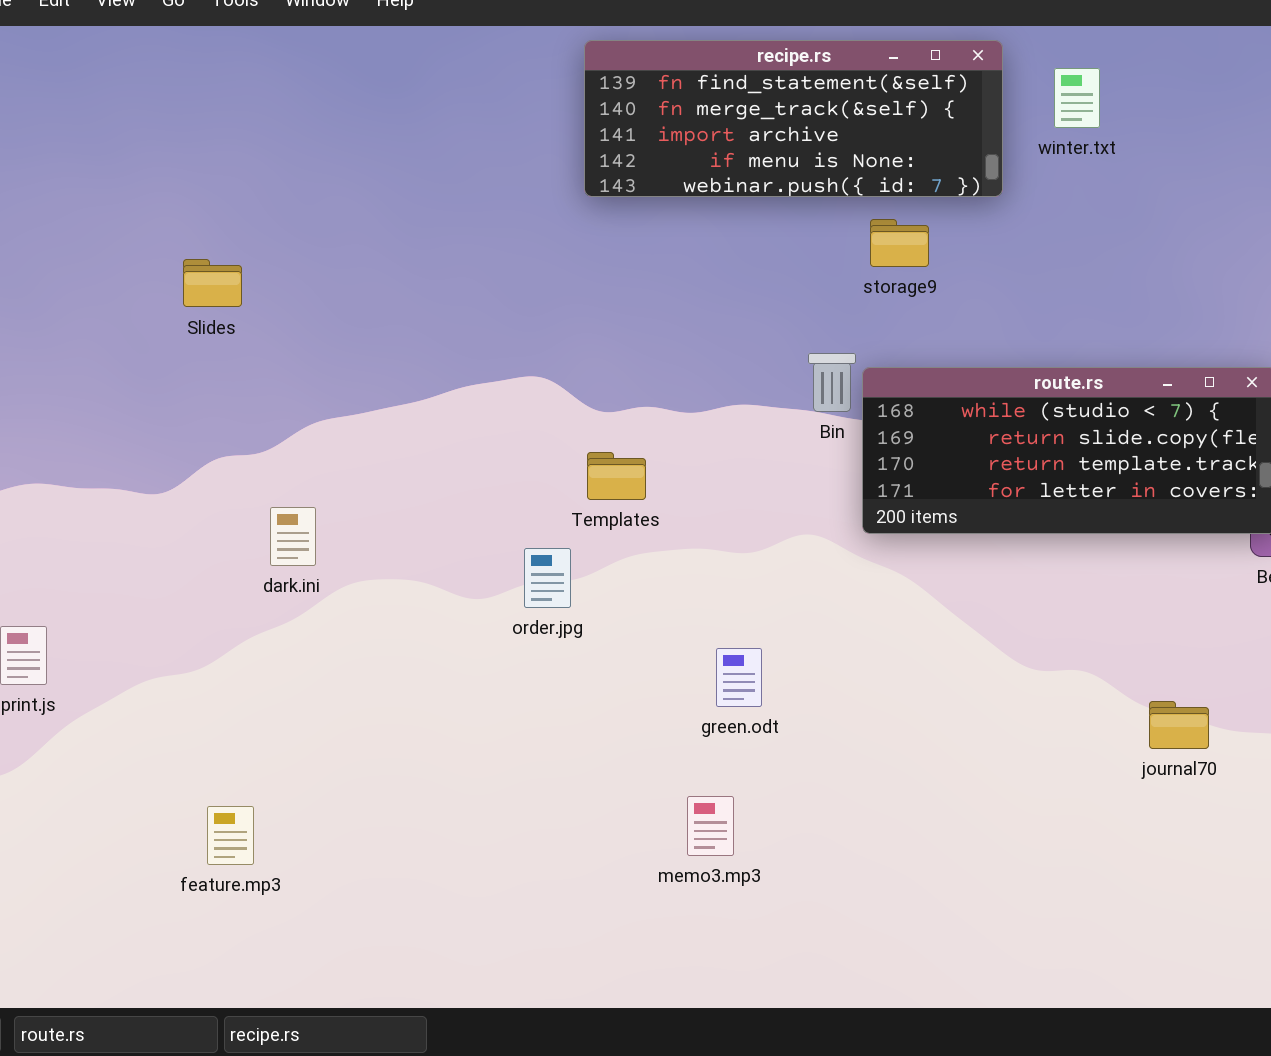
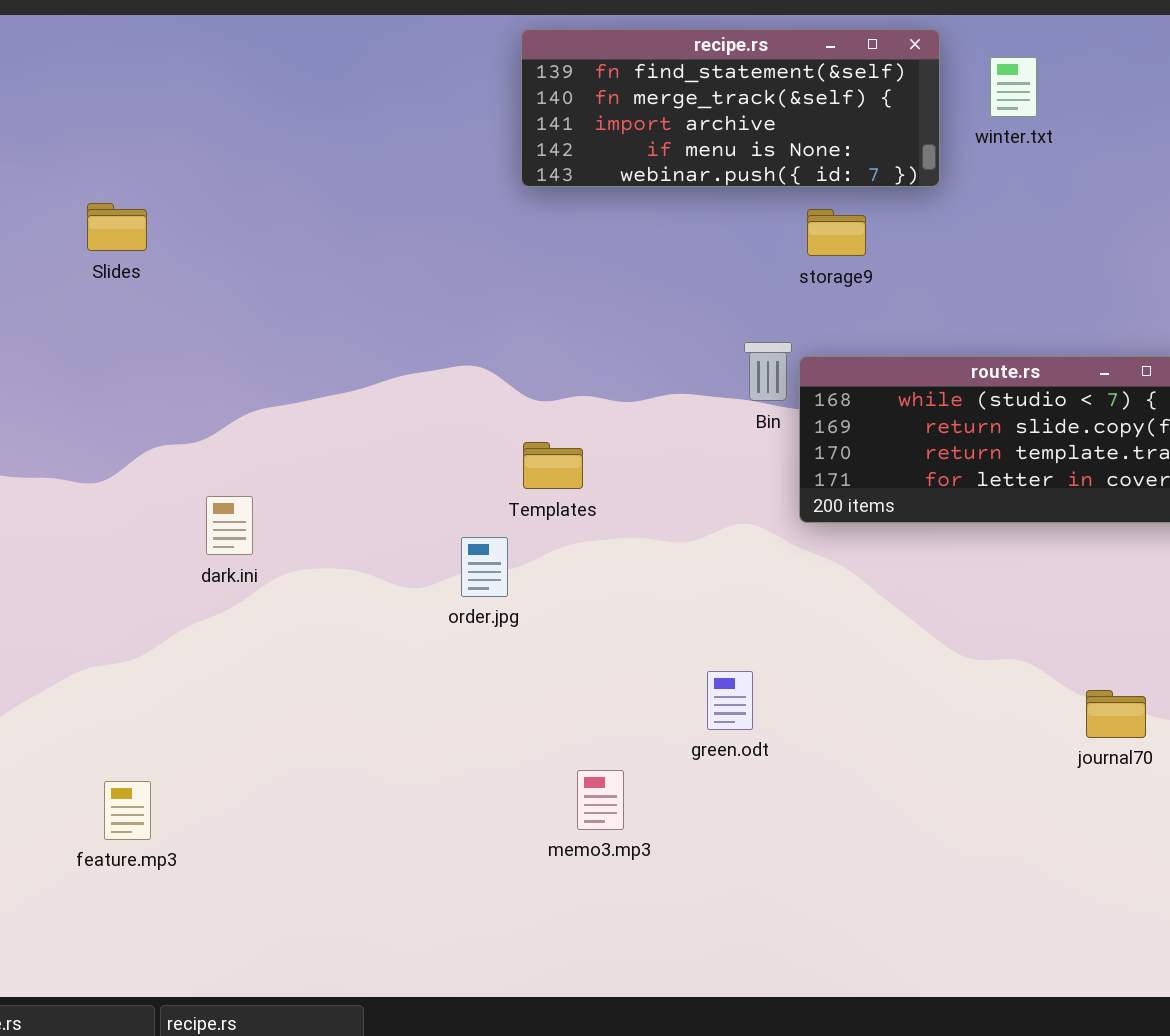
Slides: [183,259,242,307] -> [87,203,147,251], moved
green.odt: [716,648,762,707] -> [707,671,753,730], moved
memo3.mp3: [687,796,734,856] -> [577,770,624,830], moved
feature.mp3: [207,806,254,865] -> [104,781,151,840], moved

